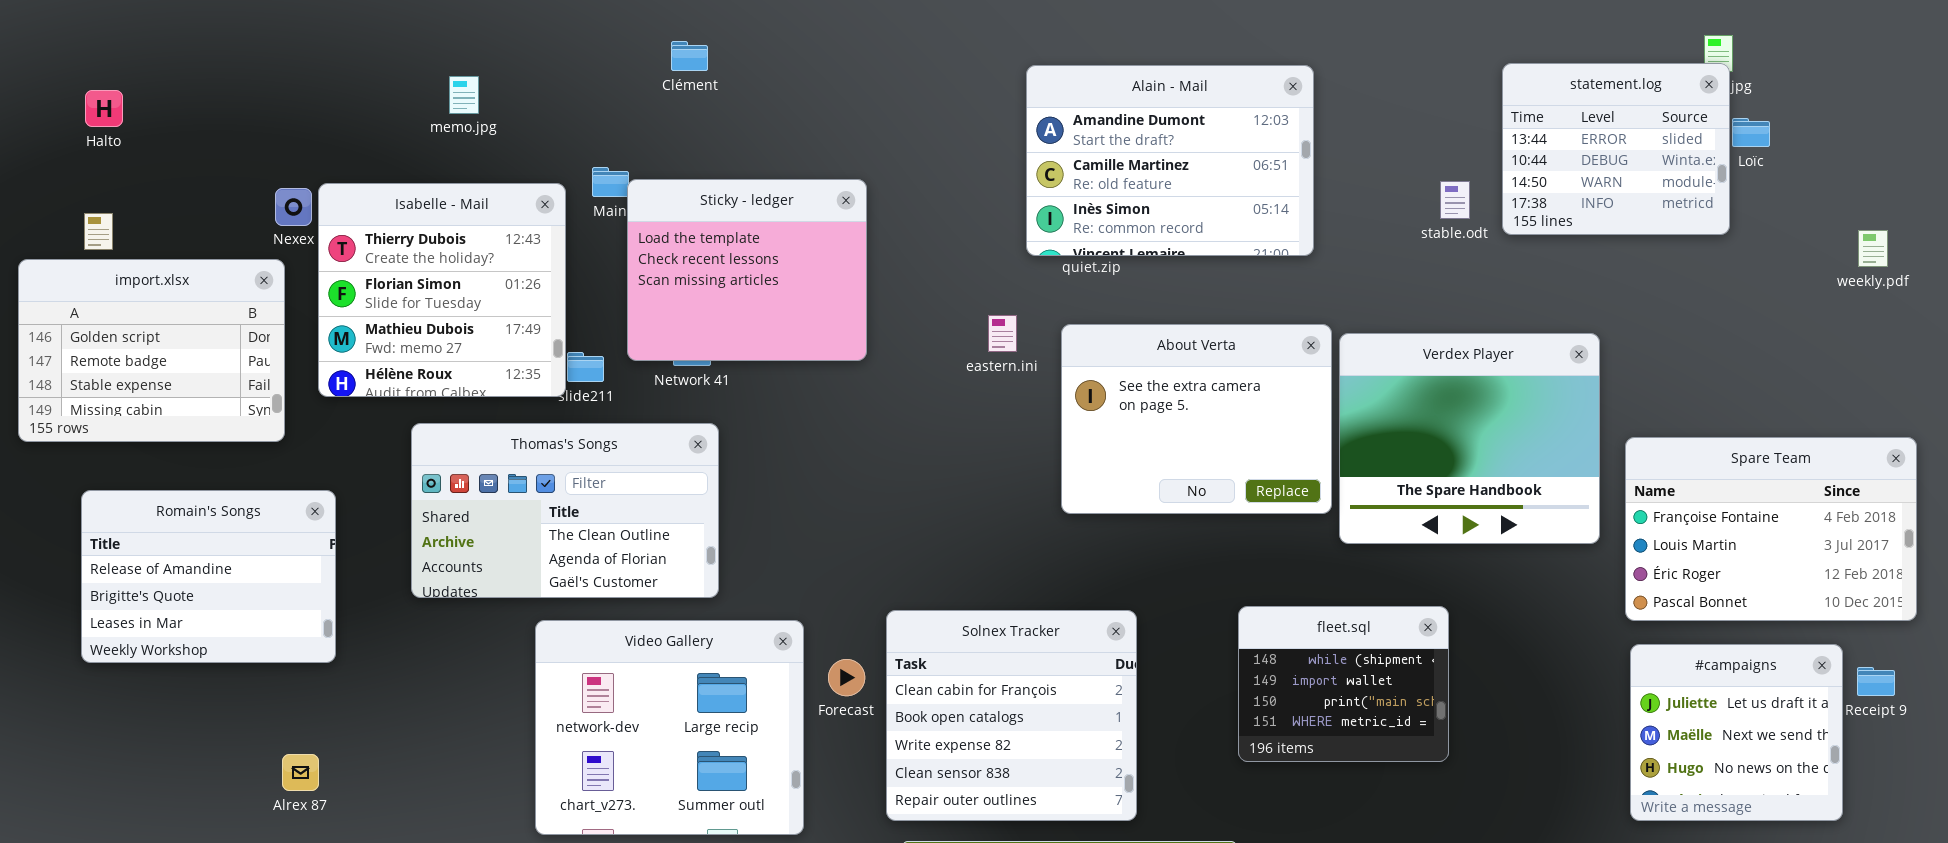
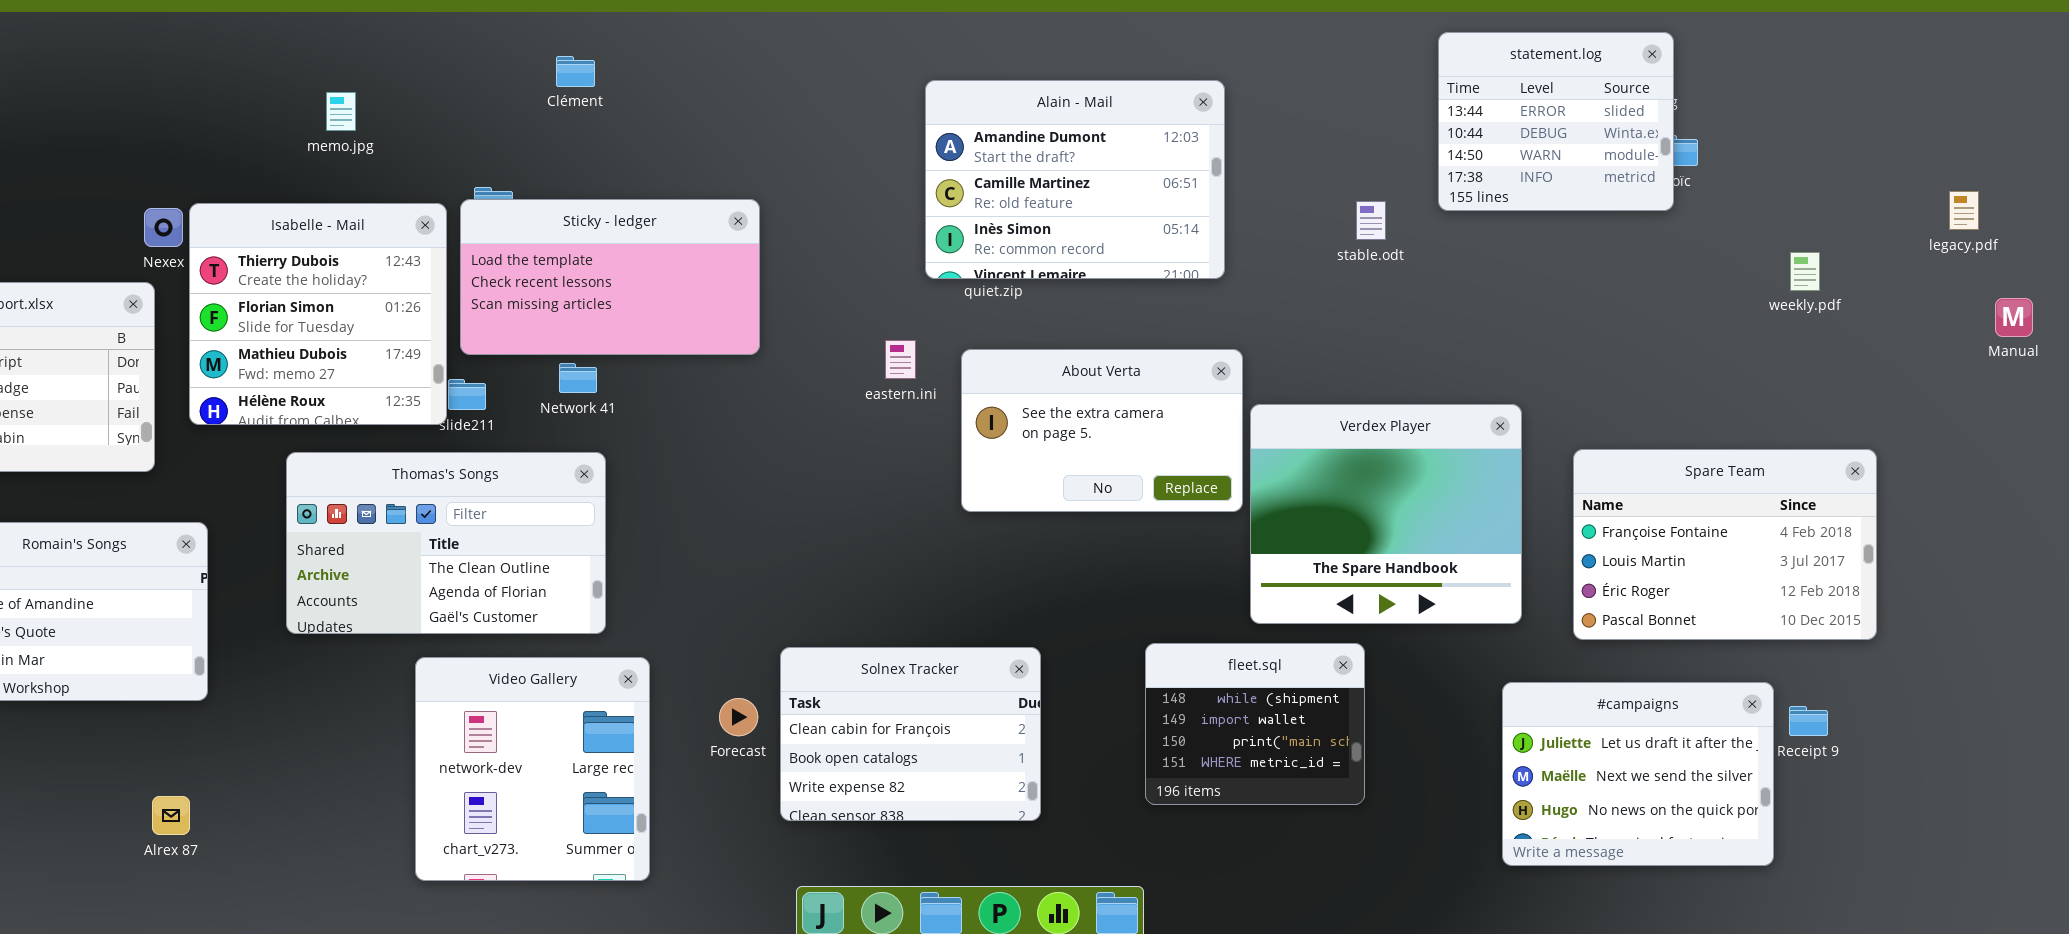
statement.log: [1502,63,1730,235] -> [1438,32,1674,211], moved
Sticky - ledger: [627,179,867,361] -> [460,199,760,355], resized
About Verta: [1061,324,1332,514] -> [961,349,1243,512], resized
Verdex Player: [1339,333,1600,544] -> [1250,404,1522,624], moved
Spare Team: [1625,437,1917,621] -> [1573,449,1877,640], moved
Solnex Tracker: [886,610,1137,821] -> [780,647,1041,821], resized
Video Gallery: [535,620,804,835] -> [415,657,650,881], resized
#campaigns: [1630,644,1843,821] -> [1502,682,1774,866], resized

